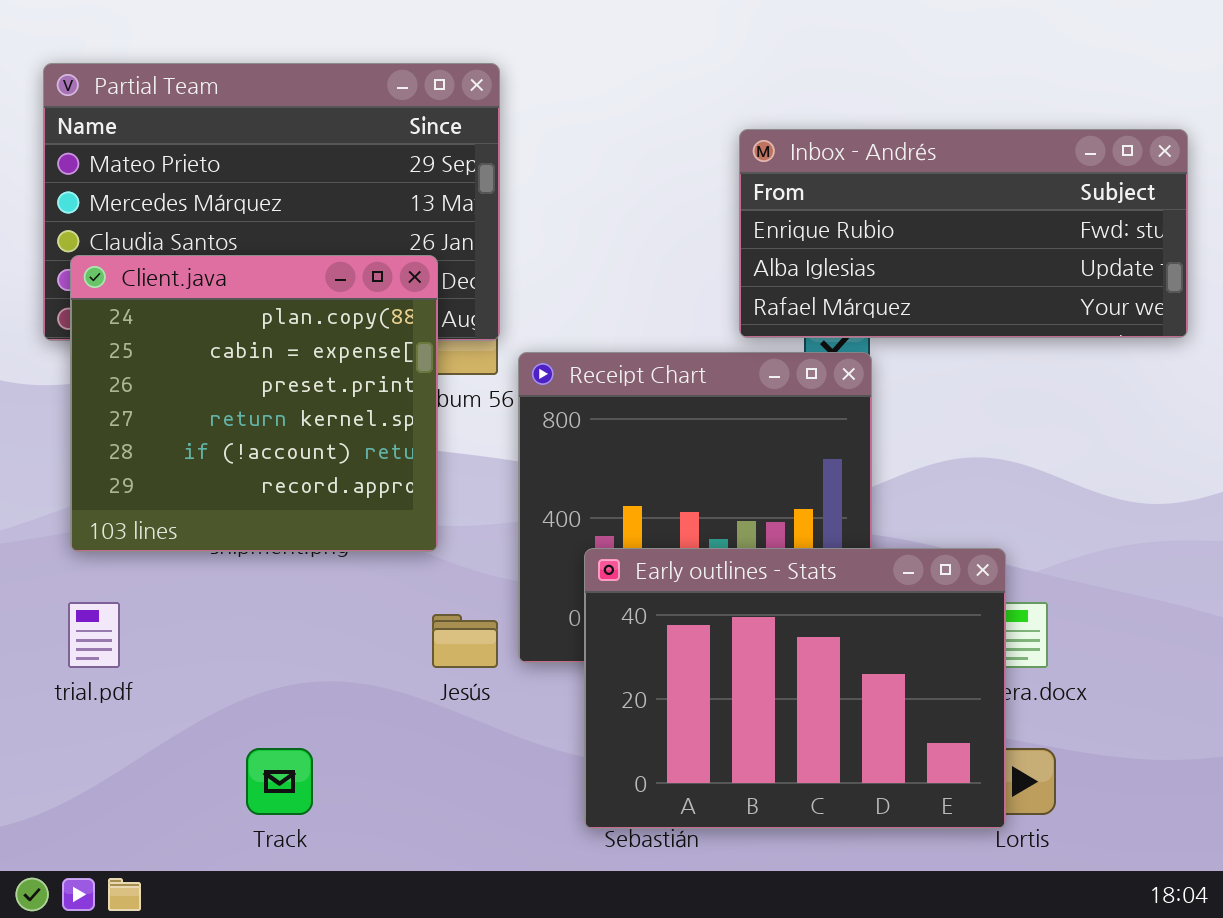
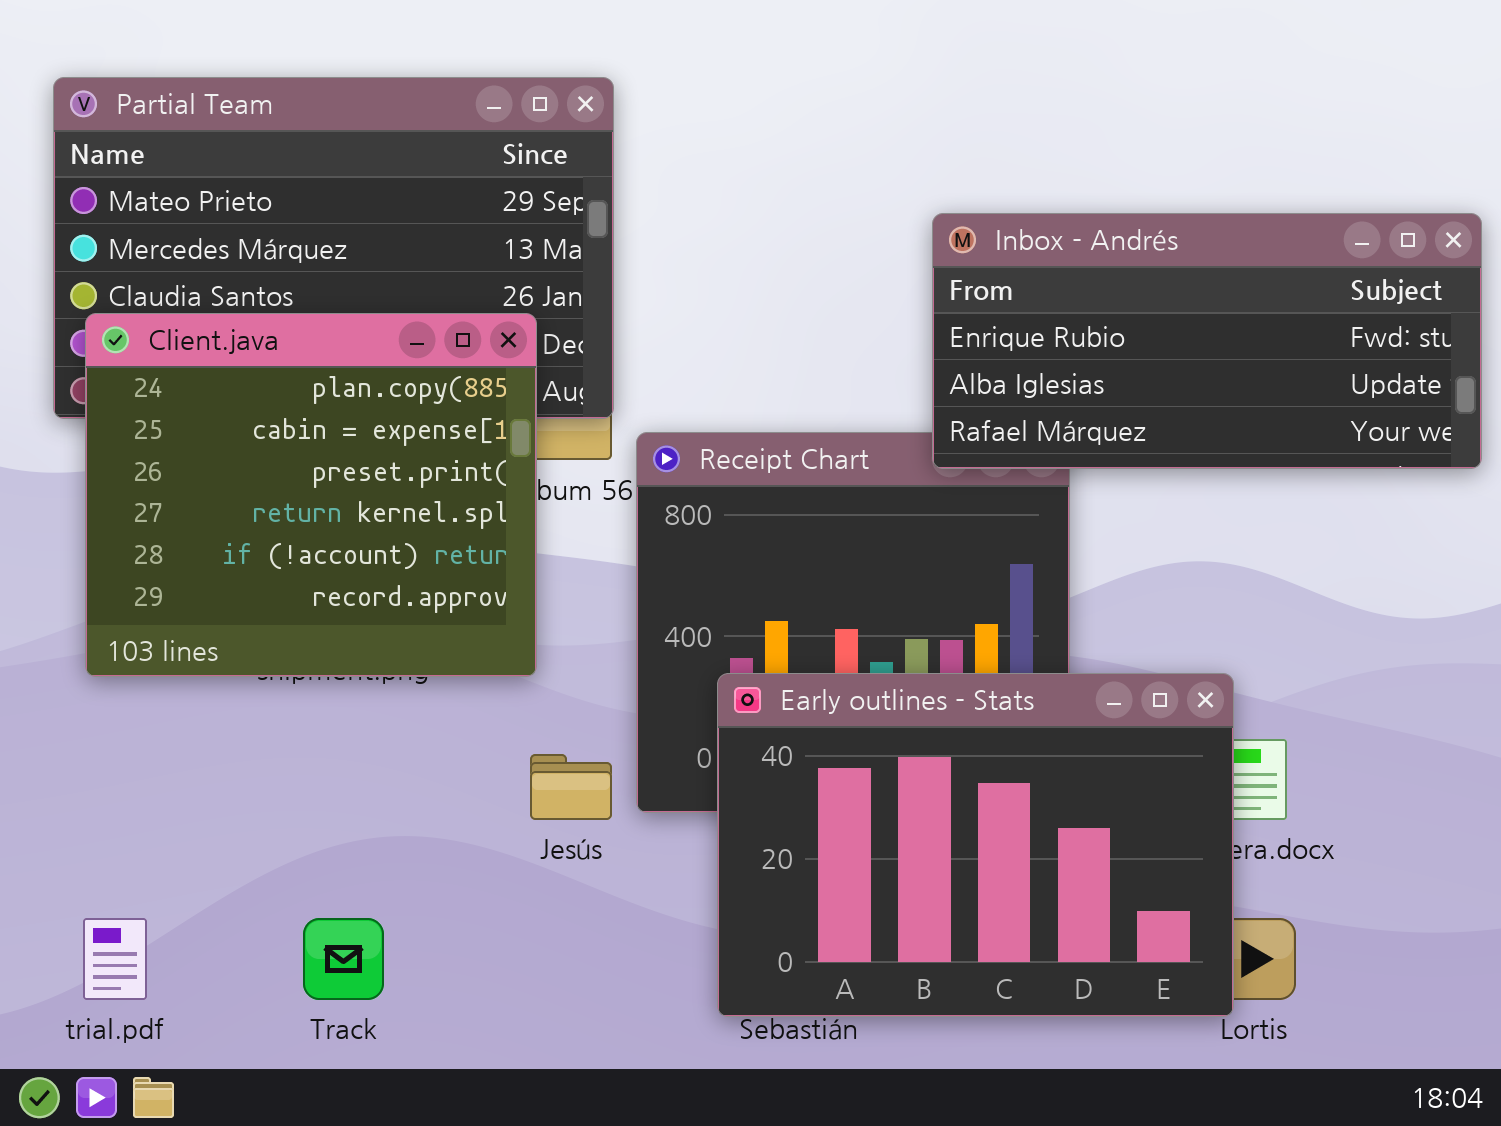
Inbox - Andrés: [739,129,1188,338] -> [932,213,1482,469], moved
trial.pdf: [68,602,120,668] -> [83,918,147,1000], moved

